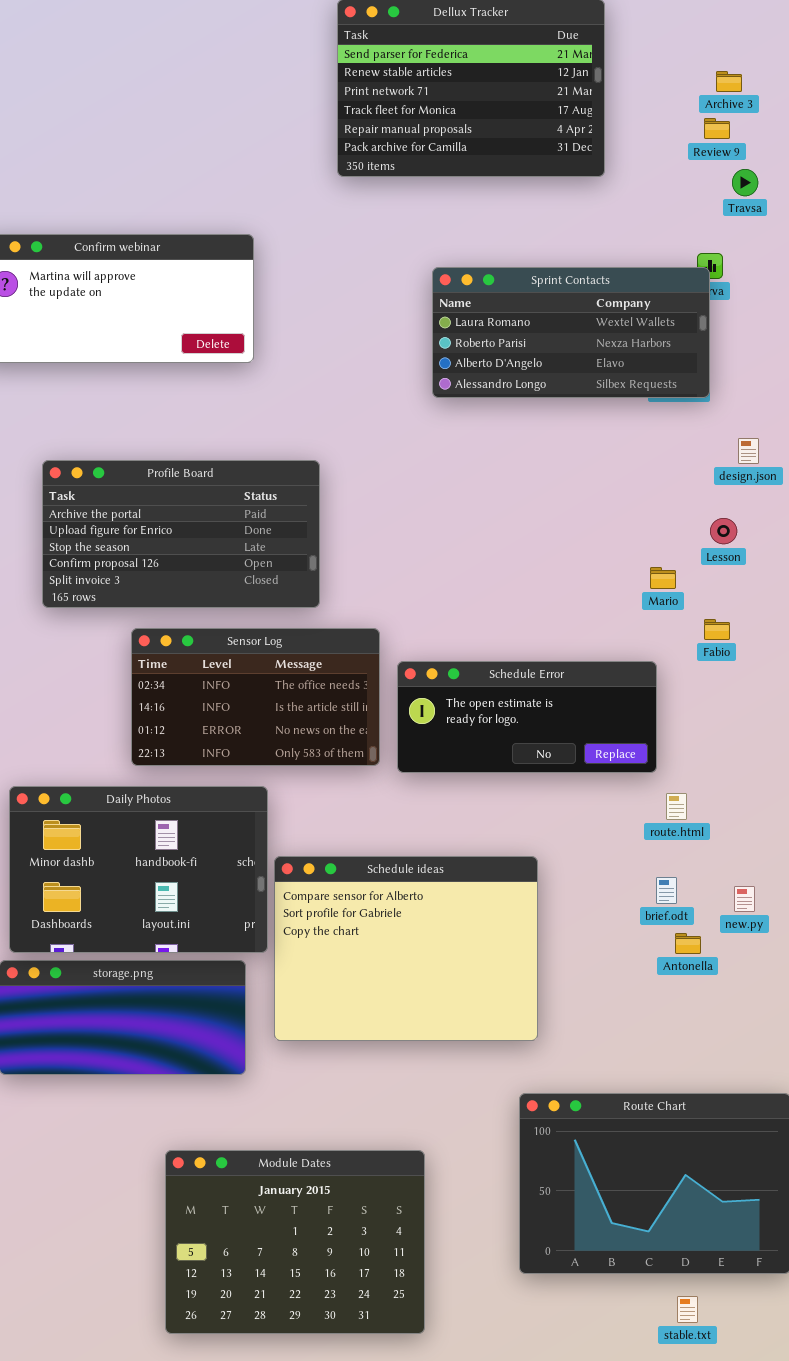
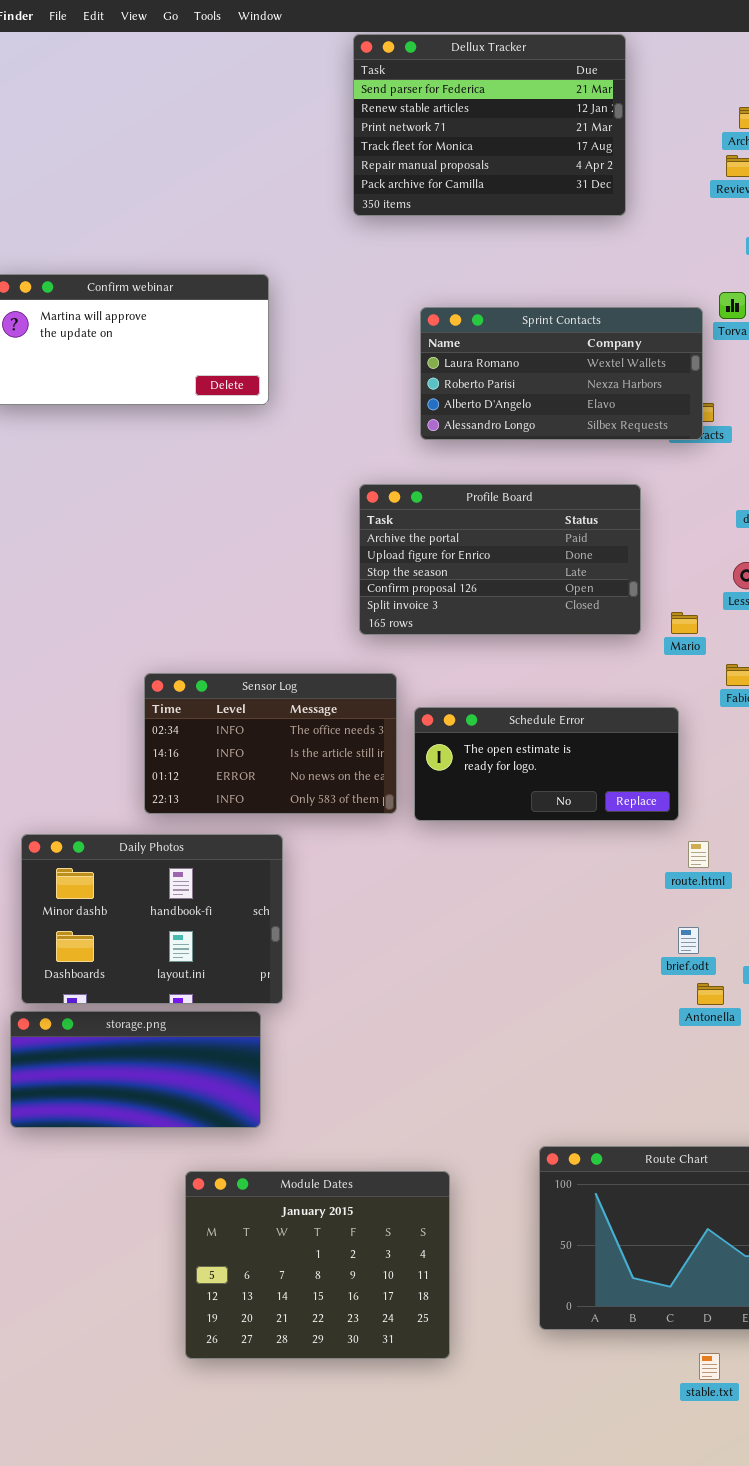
Sprint Contacts: [432,267,710,398] -> [420,307,703,440], moved
Profile Board: [42,460,320,608] -> [359,484,641,635], moved
Schedule ideas: [274,856,538,1041] -> none, closed
Module Dates: [165,1150,425,1334] -> [185,1171,450,1359], moved

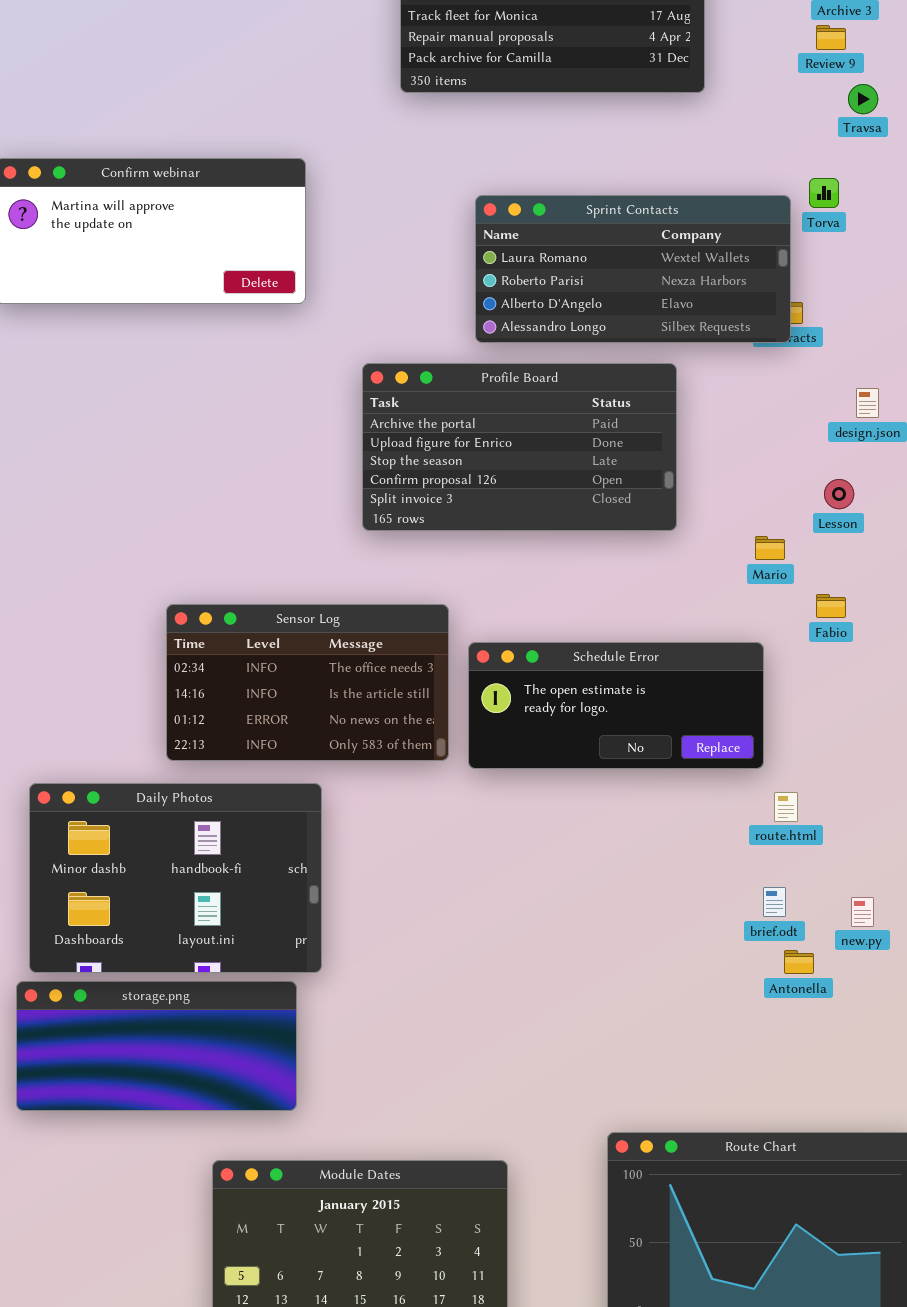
Profile Board: [359,484,641,635] -> [362,363,677,531], moved

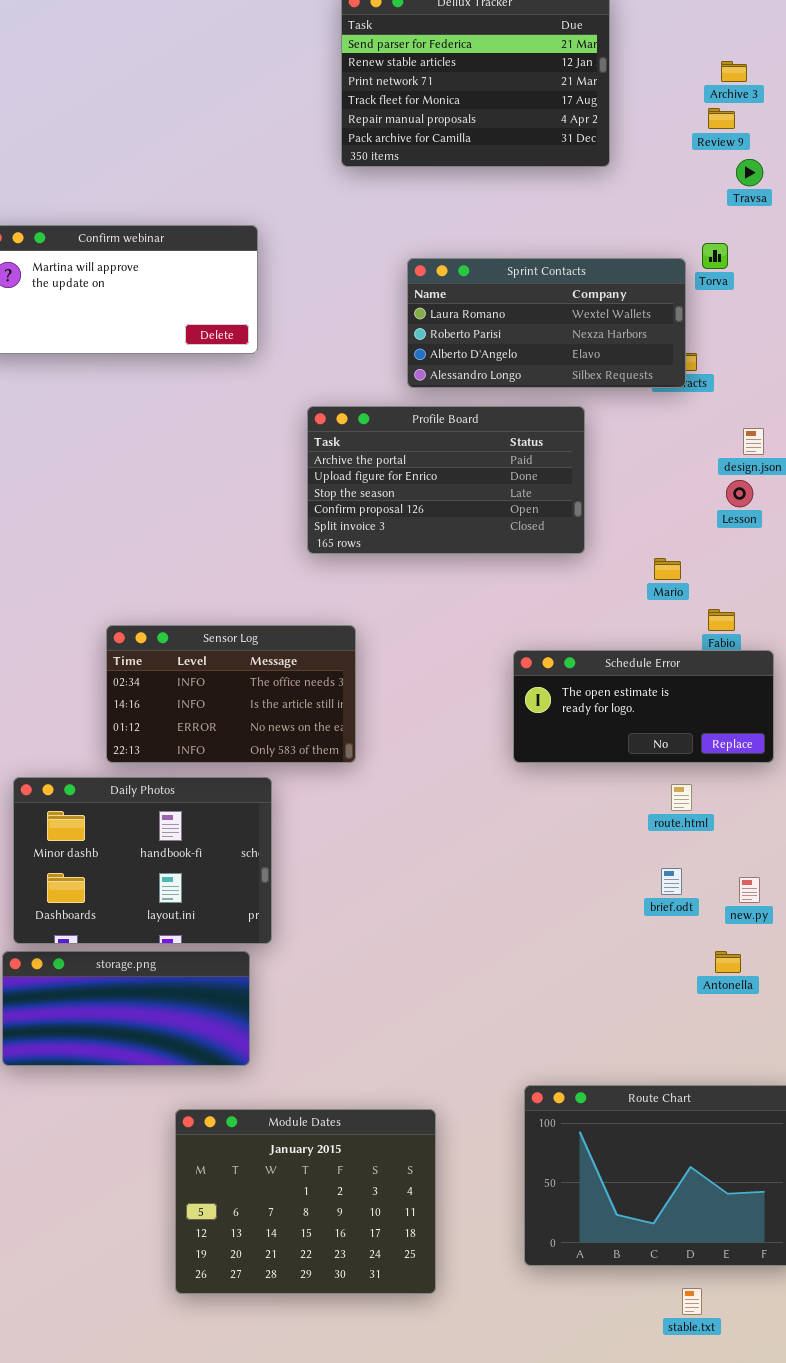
Lesson: [824,479,854,509] -> [726,480,753,507], moved
Sensor Log: [166,604,449,761] -> [106,625,356,763], moved
Schedule Error: [468,642,764,769] -> [513,650,774,763], moved
Antonella: [784,950,814,974] -> [715,951,741,973], moved

